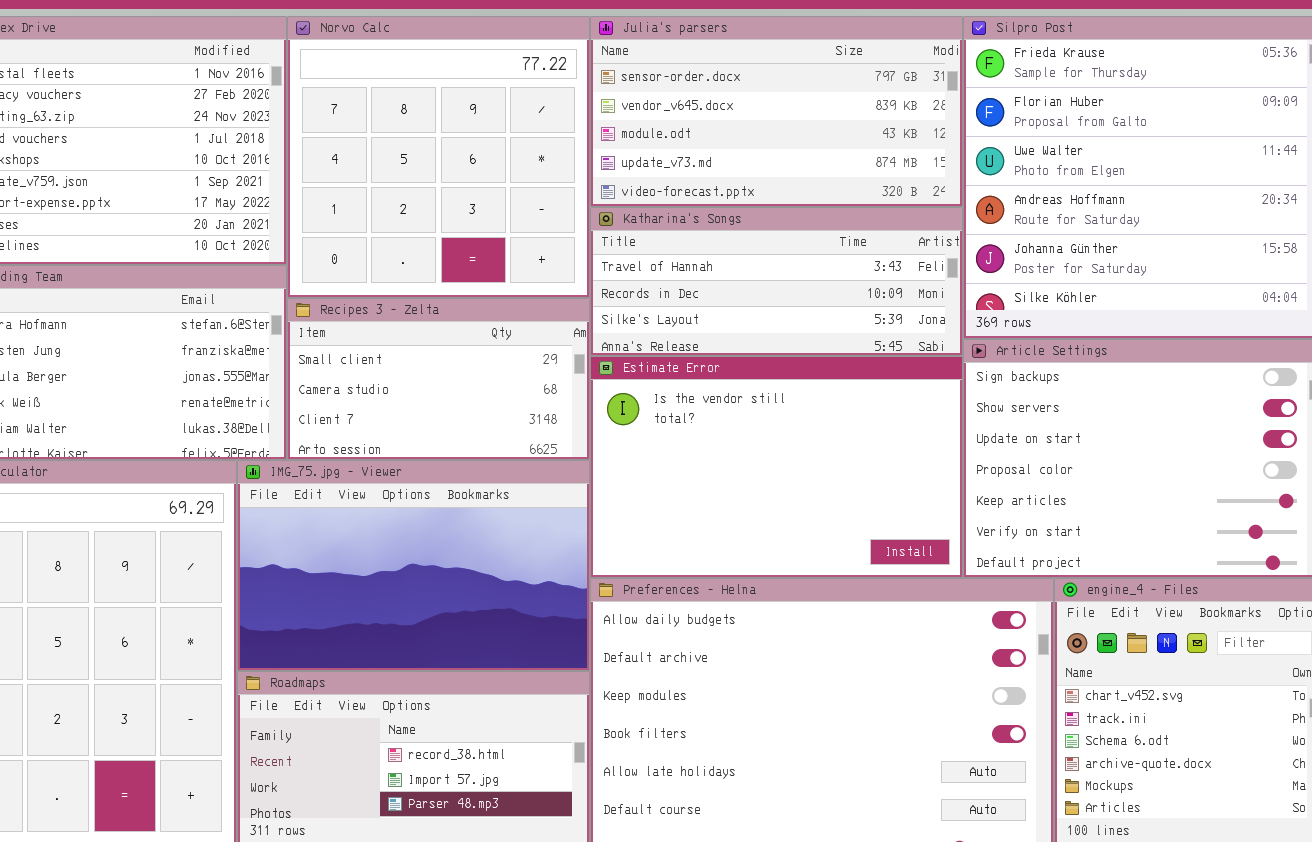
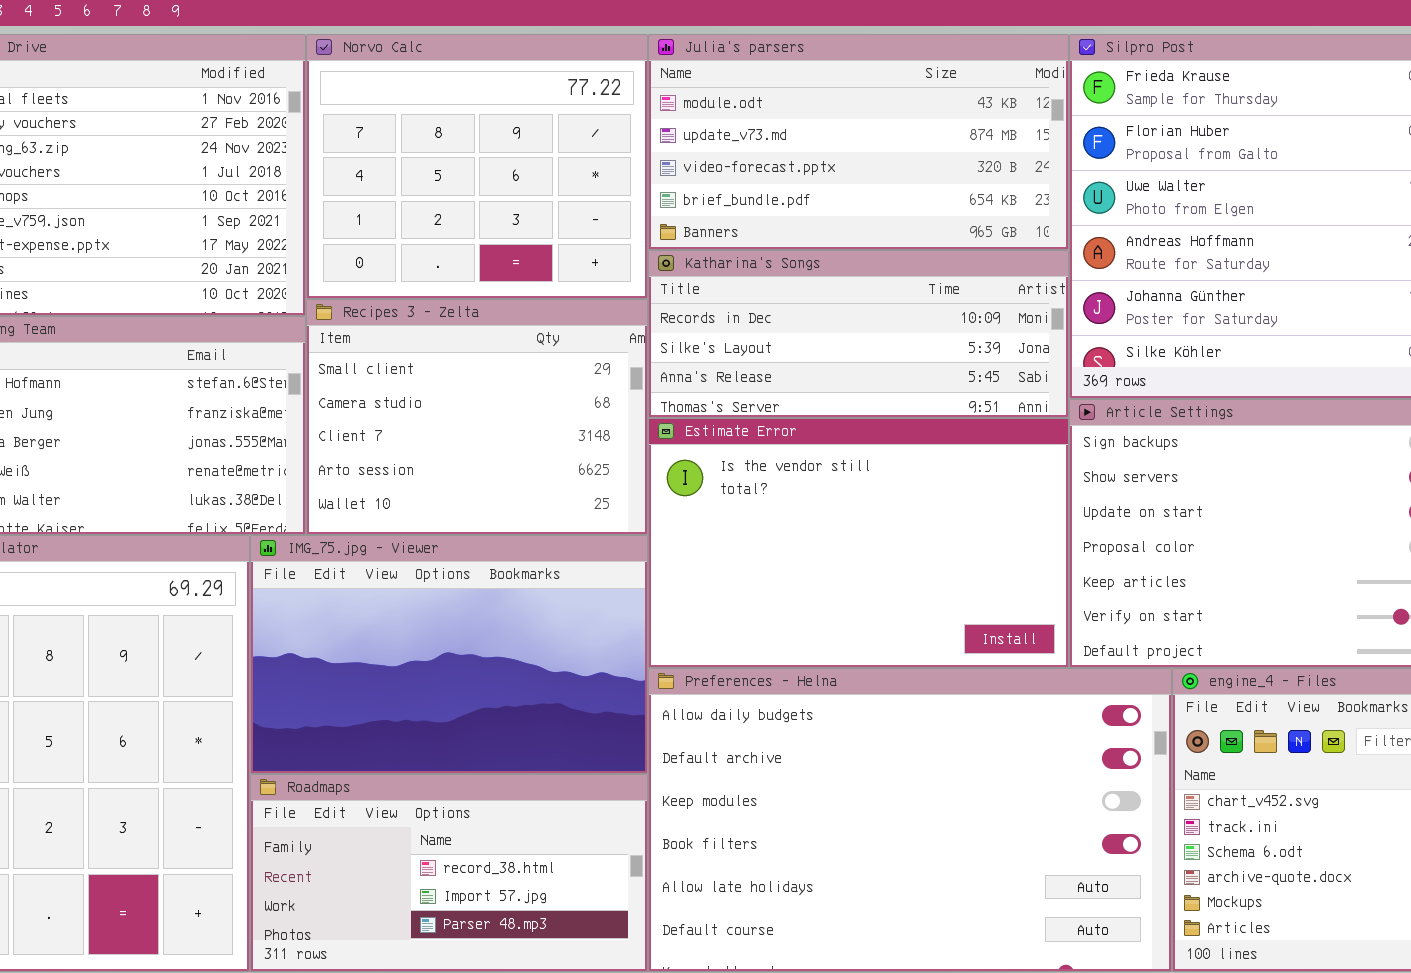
Norvo Calc: [287,16,590,298] -> [306,34,648,299], resized
Julia's parsers: [590,16,963,207] -> [648,34,1069,250], scrolled down 2 rows
Katharina's Songs: [590,207,963,356] -> [648,250,1069,418], scrolled down 1 row
Recipes 3 - Zelta: [287,298,590,460] -> [306,299,648,535], resized

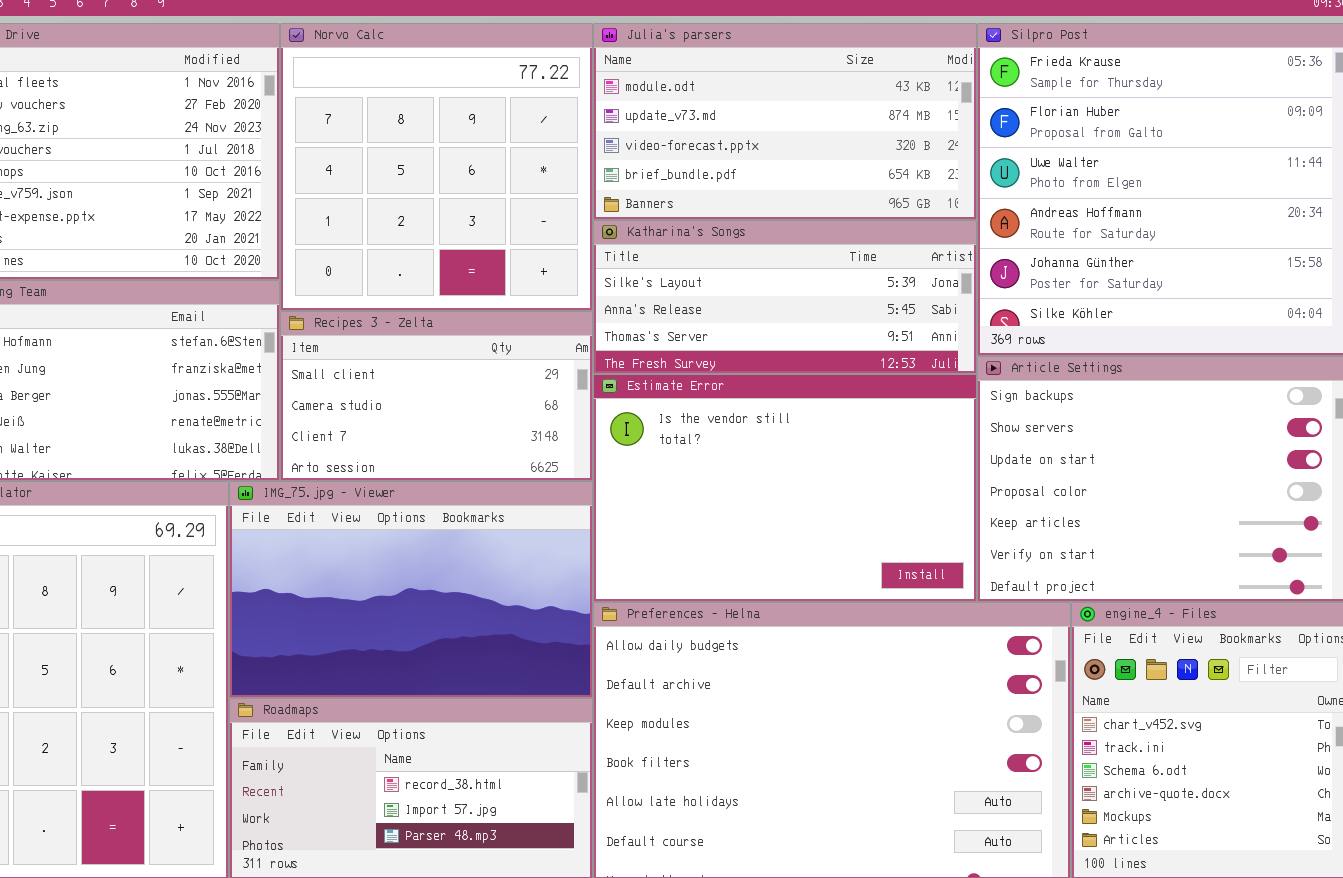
Norvo Calc: [306,34,648,299] -> [280,23,593,311], resized
Katharina's Songs: [648,250,1069,418] -> [593,220,977,374], scrolled down 1 row
Recipes 3 - Zelta: [306,299,648,535] -> [280,311,593,481], resized

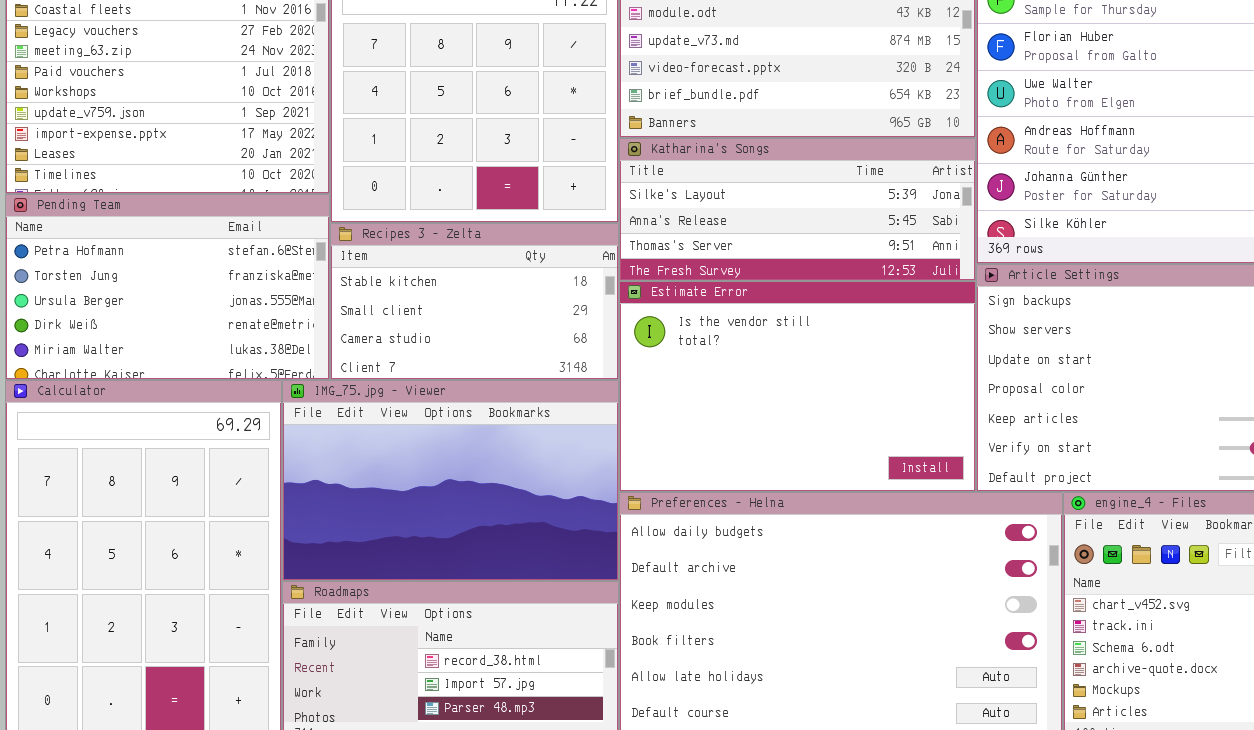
Recipes 3 - Zelta: [280,311,593,481] -> [330,223,619,380], scrolled up 1 row

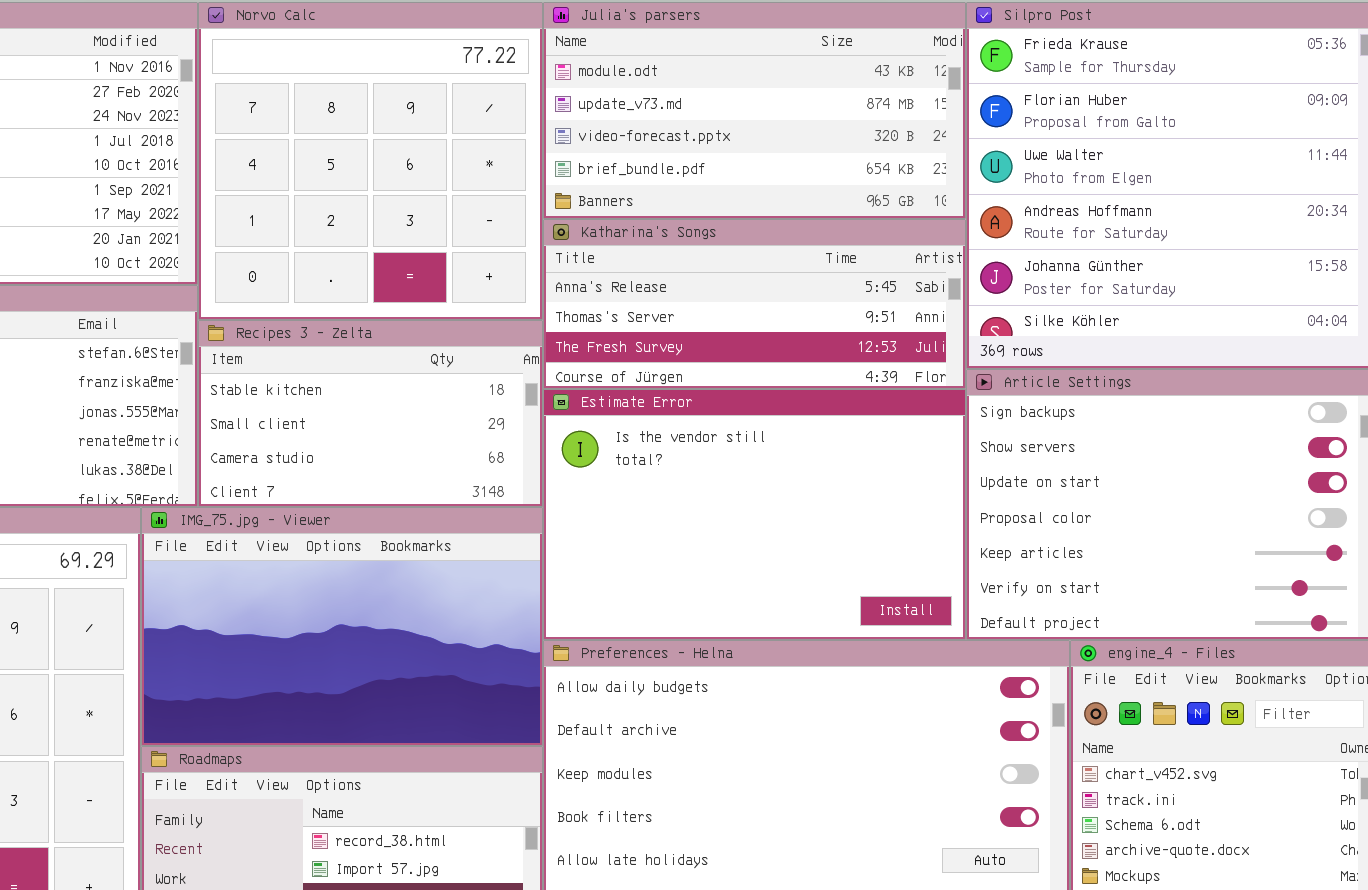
Katharina's Songs: [619,138,976,281] -> [543,219,966,389], scrolled down 1 row

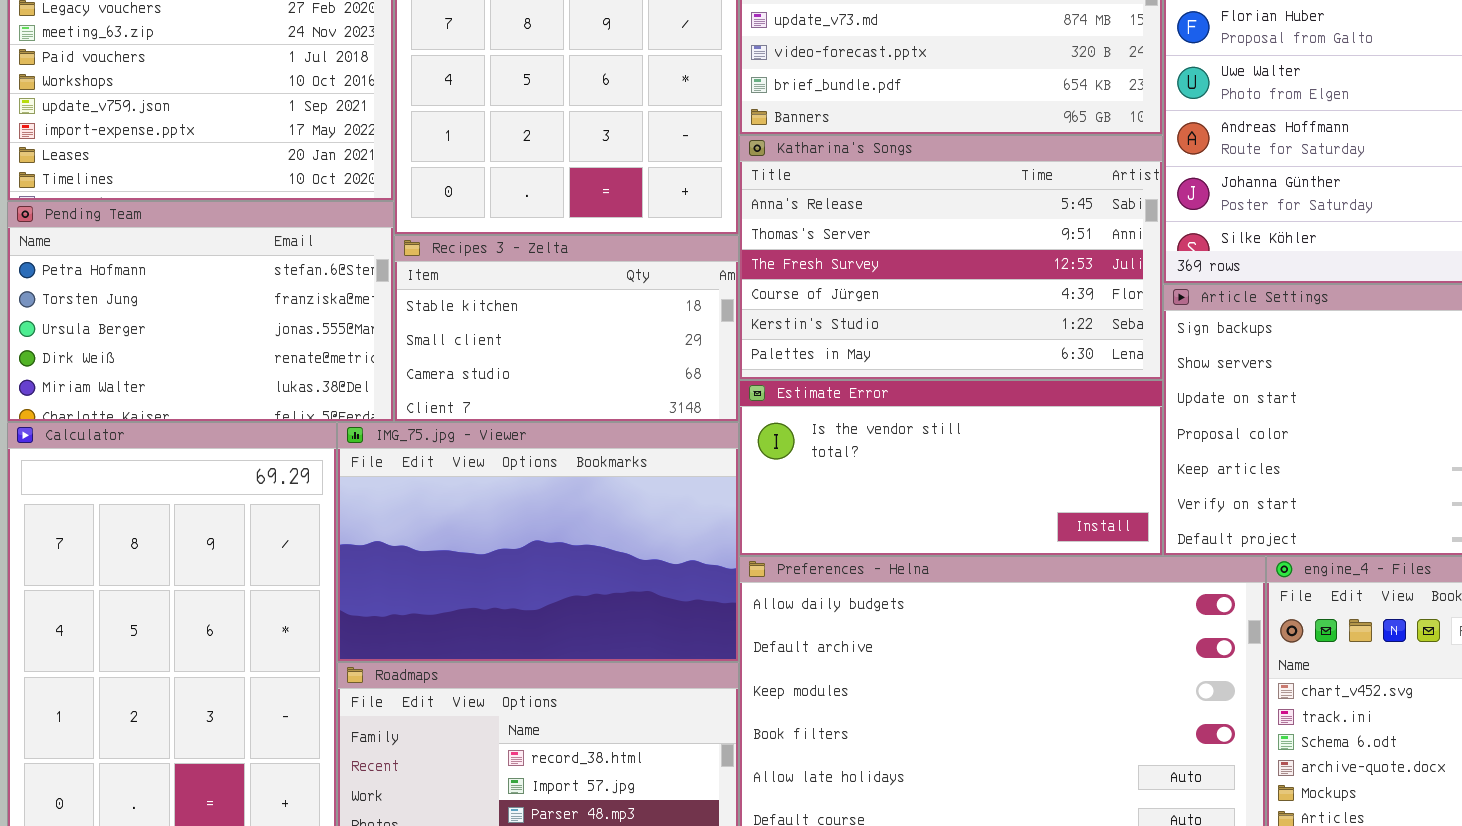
Katharina's Songs: [543,219,966,389] -> [739,135,1163,380], resized
Estimate Error: [543,389,966,640] -> [739,380,1163,556], resized

